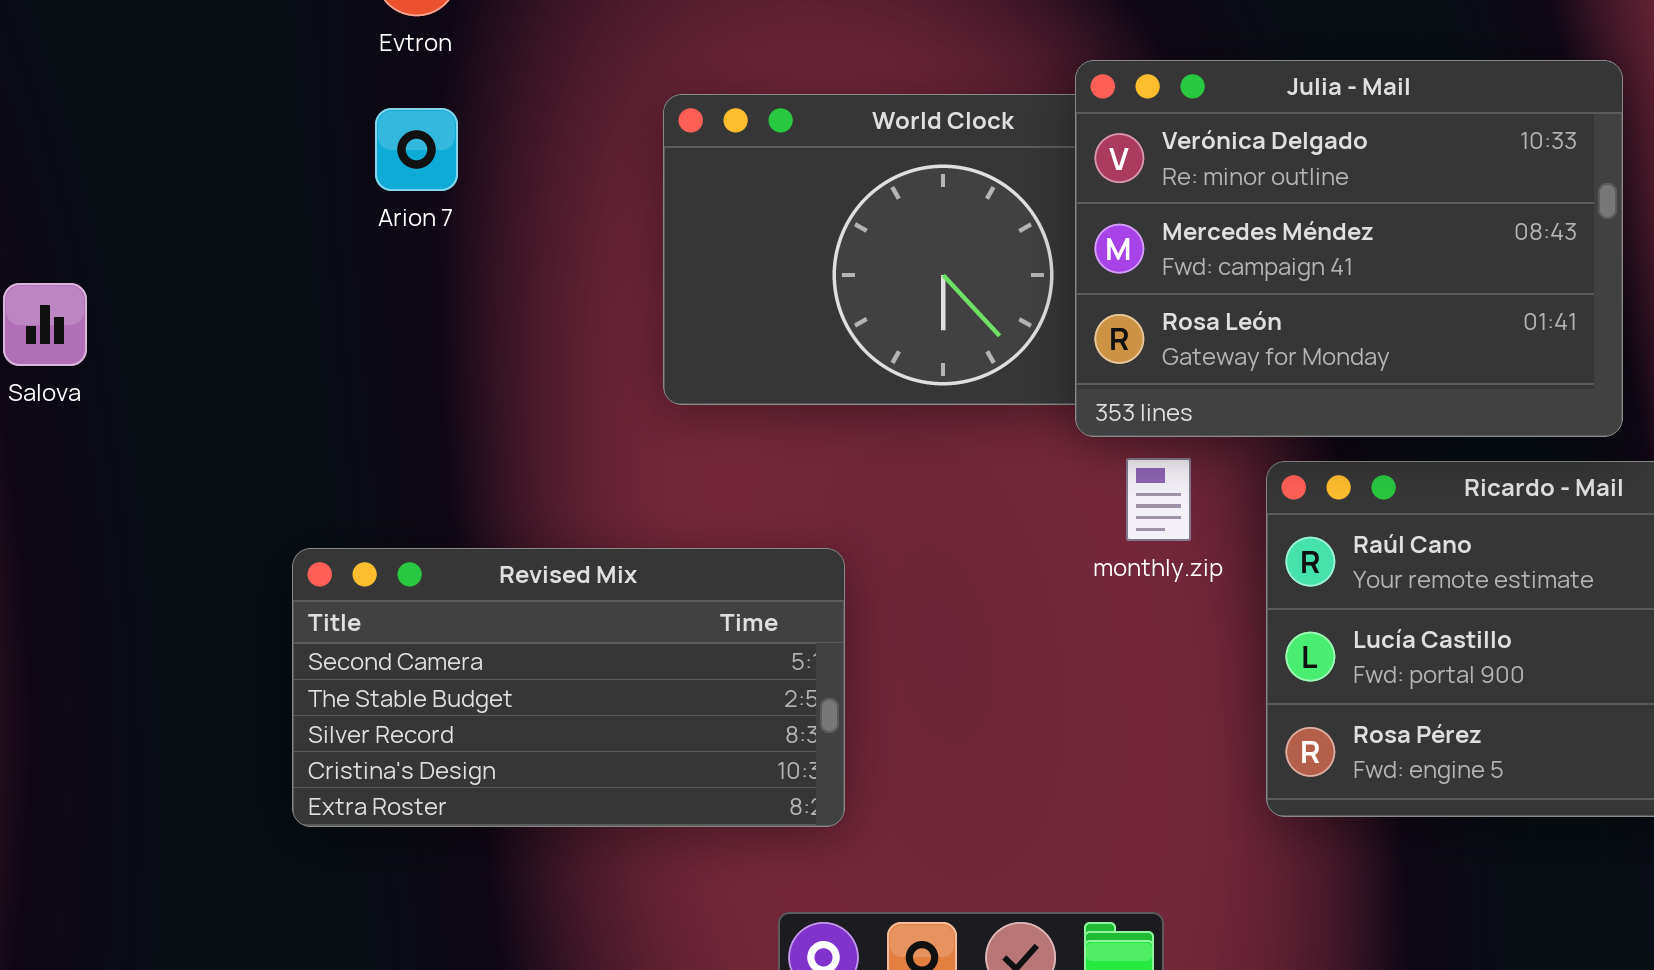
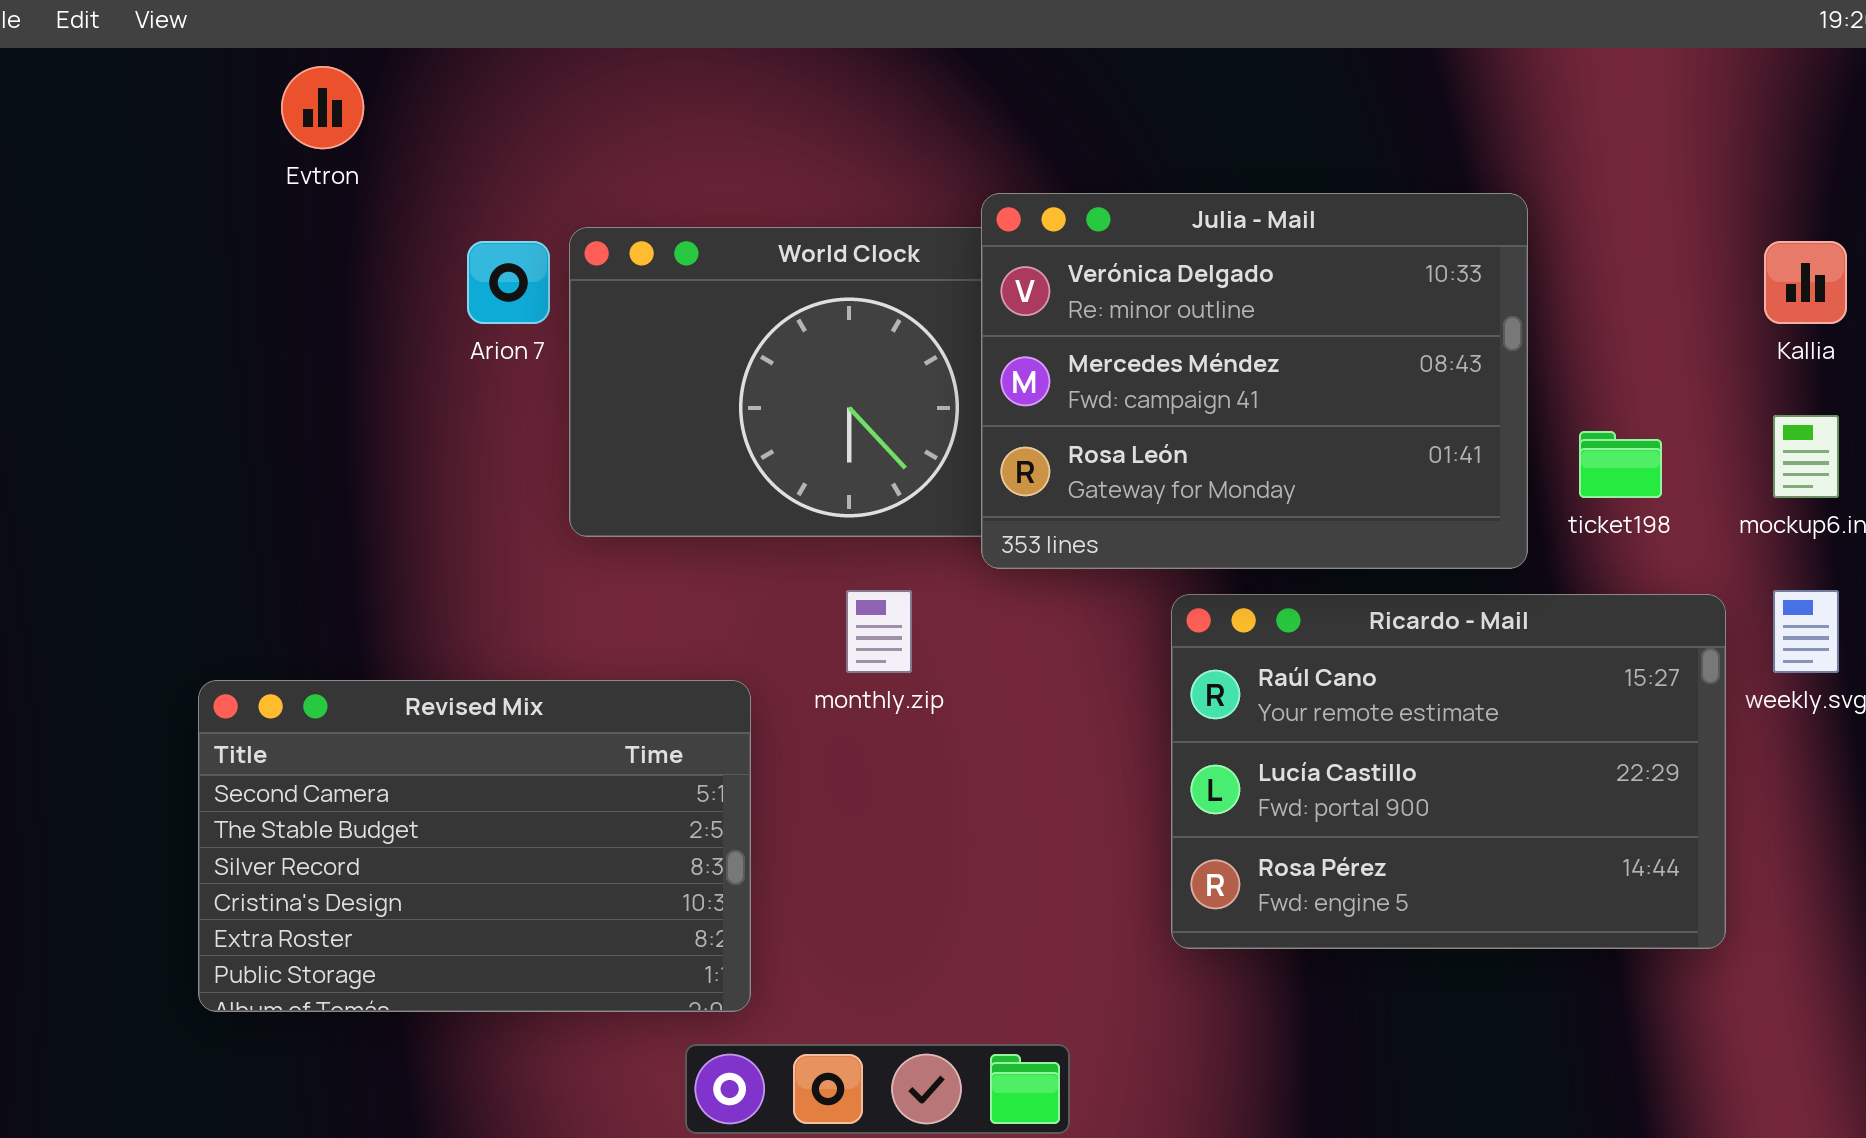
Arion 7: [375,108,458,191] -> [467,241,550,324], moved
monthly.zip: [1126,458,1191,541] -> [846,590,912,673], moved
Revised Mix: [292,548,845,827] -> [198,680,751,1012], resized

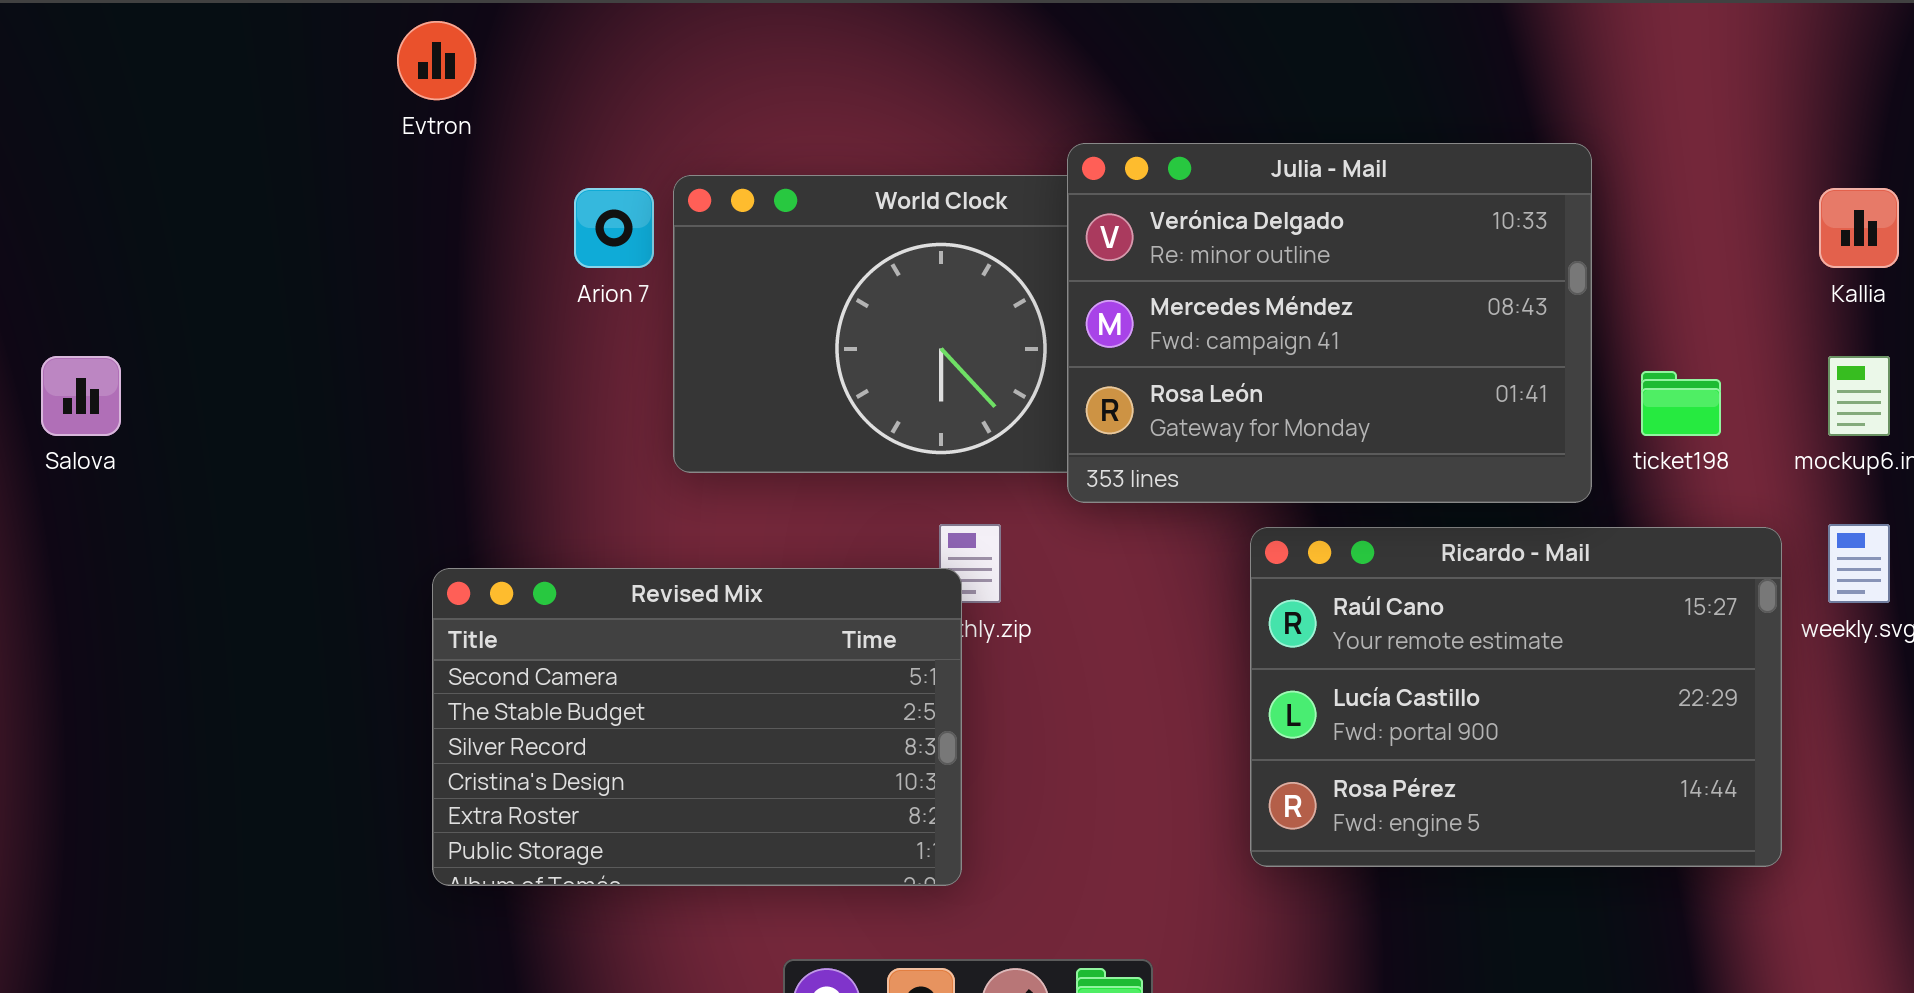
Revised Mix: [198,680,751,1012] -> [432,568,962,886], moved

